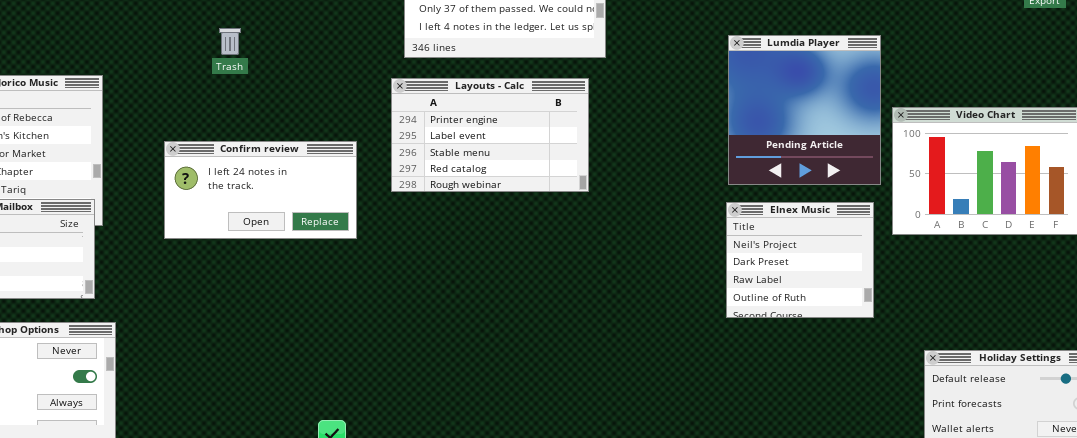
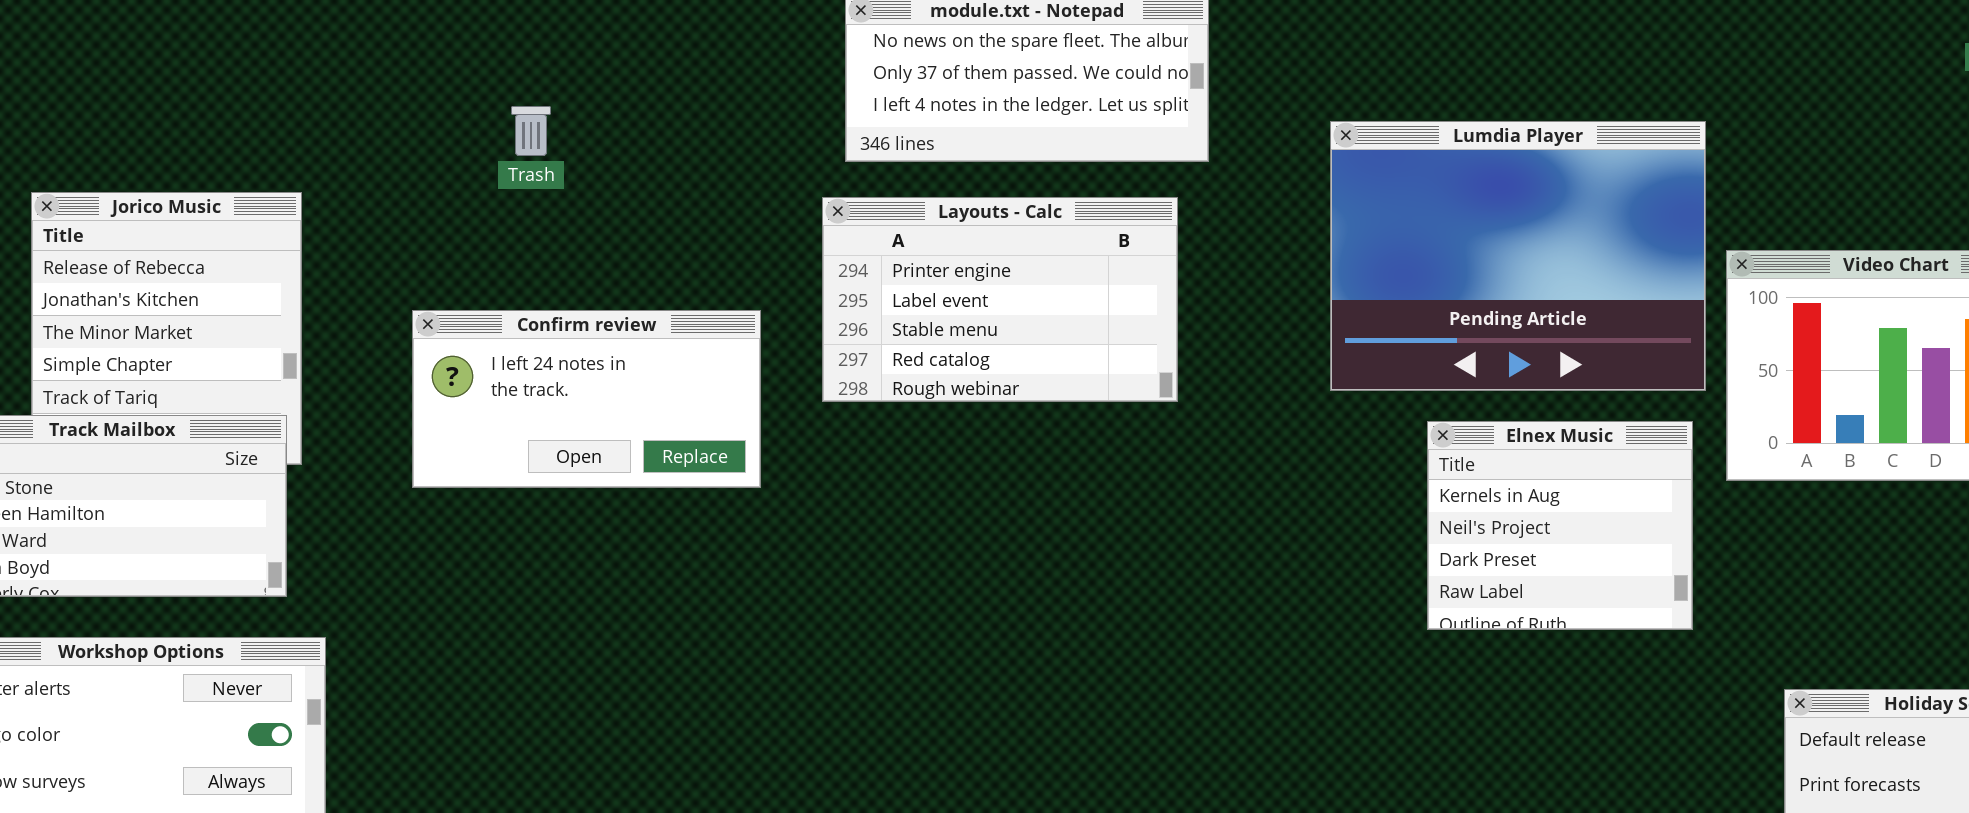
Lumdia Player: [728,35,881,185] -> [1330,121,1706,391], resized
Elnex Music: [726,202,874,318] -> [1427,421,1693,630], scrolled up 1 row

